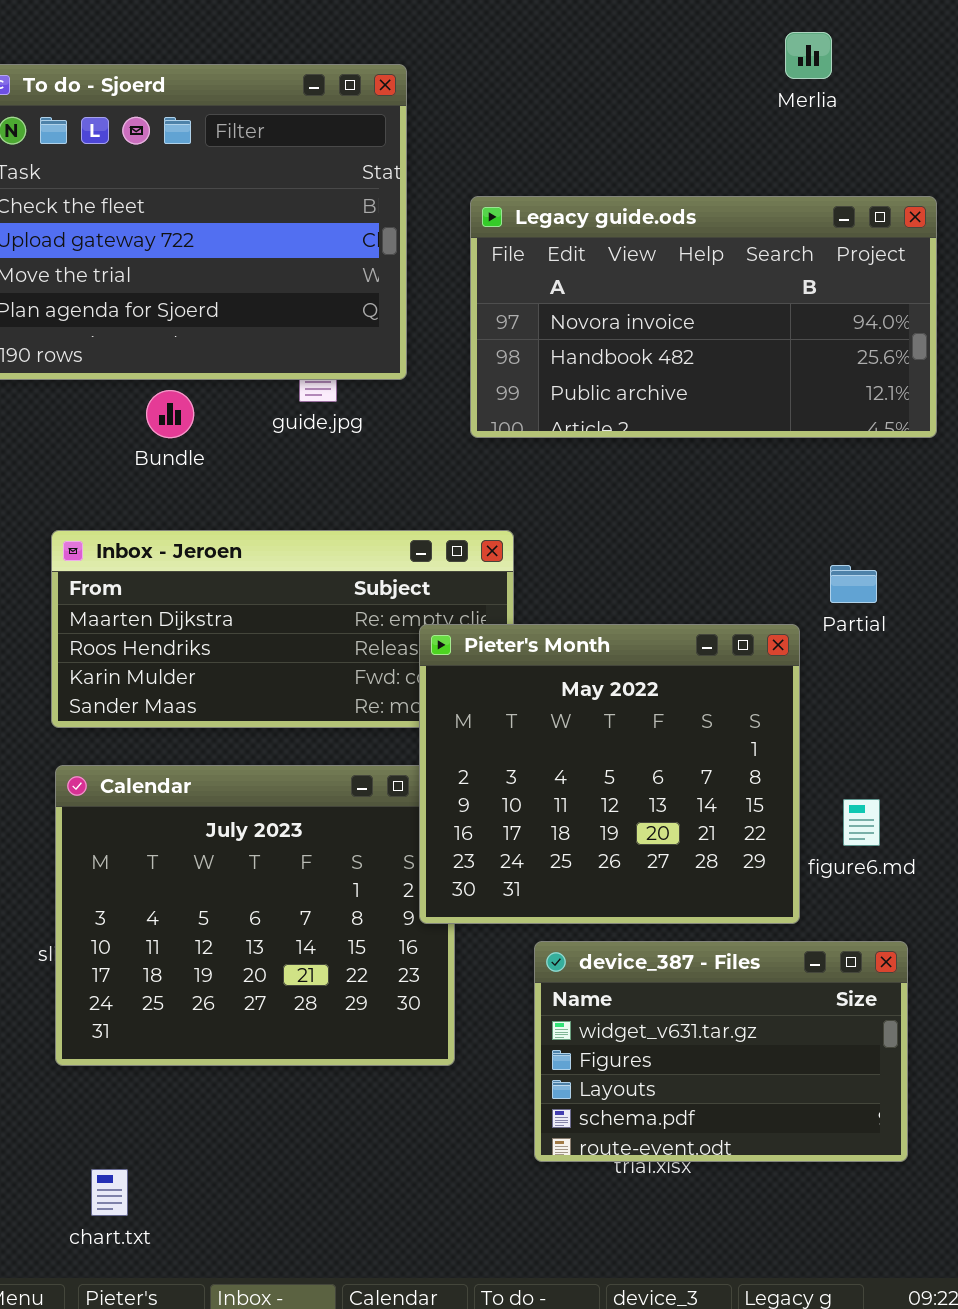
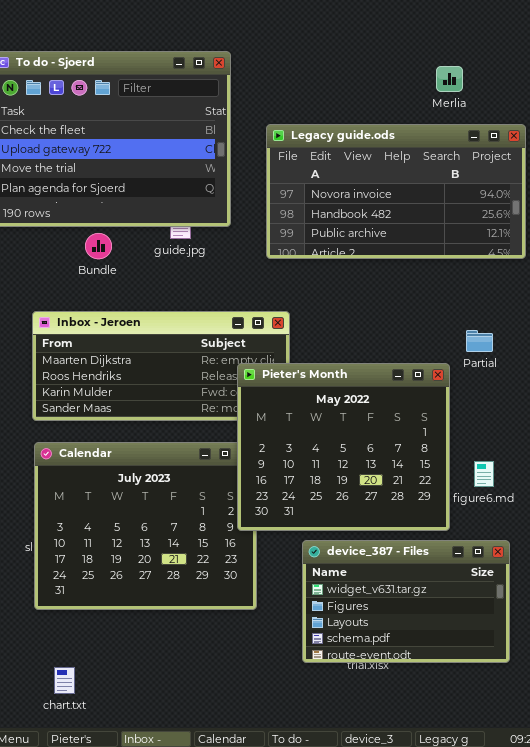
Merlia: [785,32,832,79] -> [436,66,463,92], moved

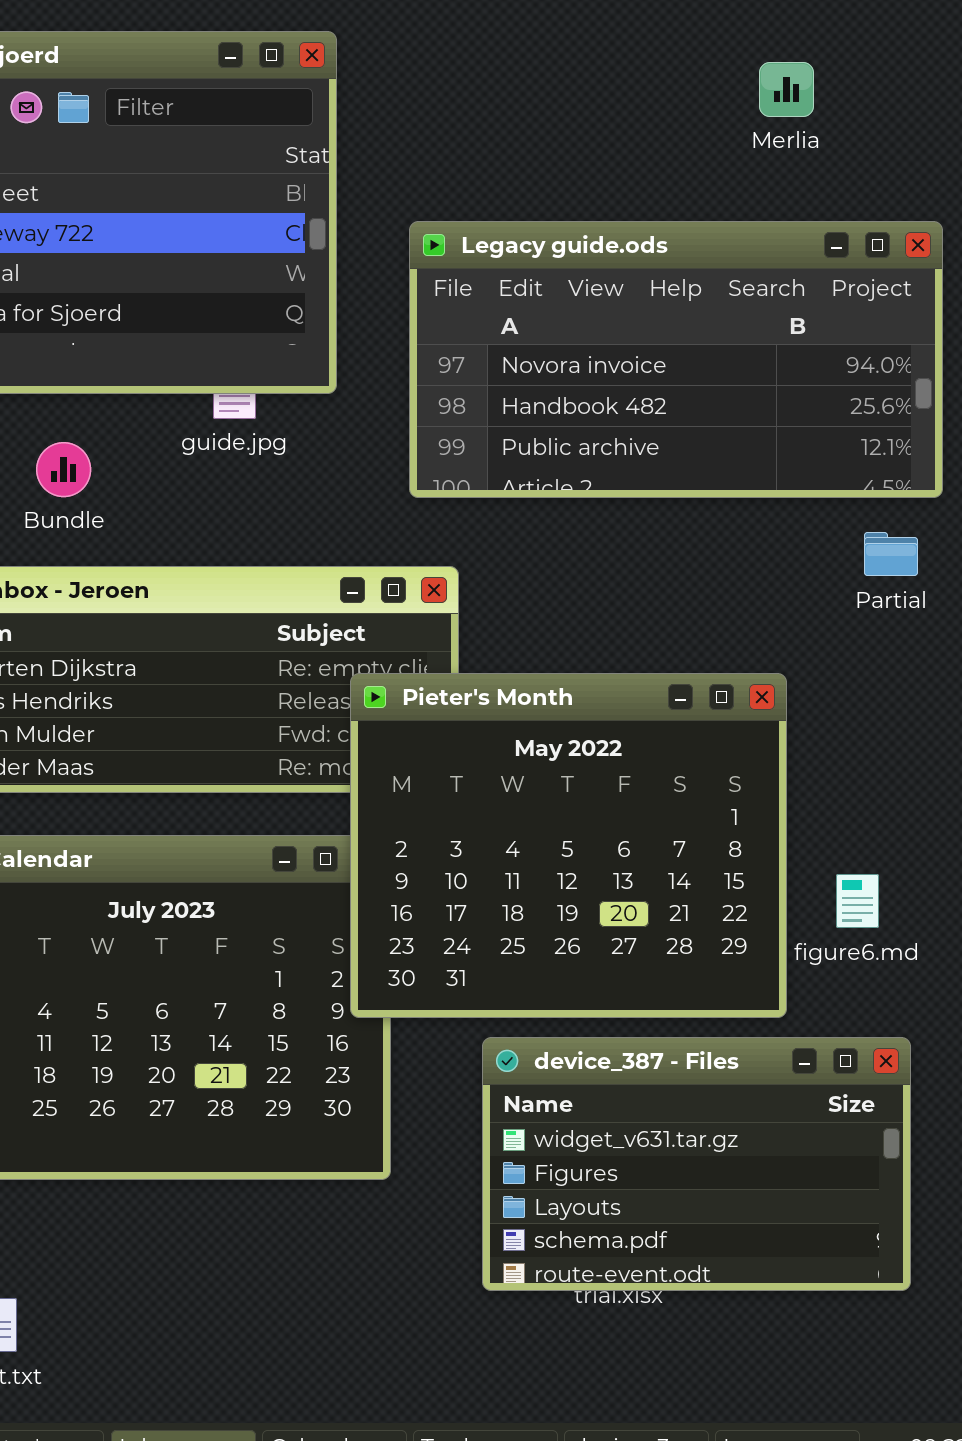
Legacy guide.ods: [266,124,526,259] -> [409,221,943,498], moved
Bundle: [85,233,112,259] -> [36,442,91,497], moved
Partial: [466,330,493,352] -> [864,532,918,576], moved

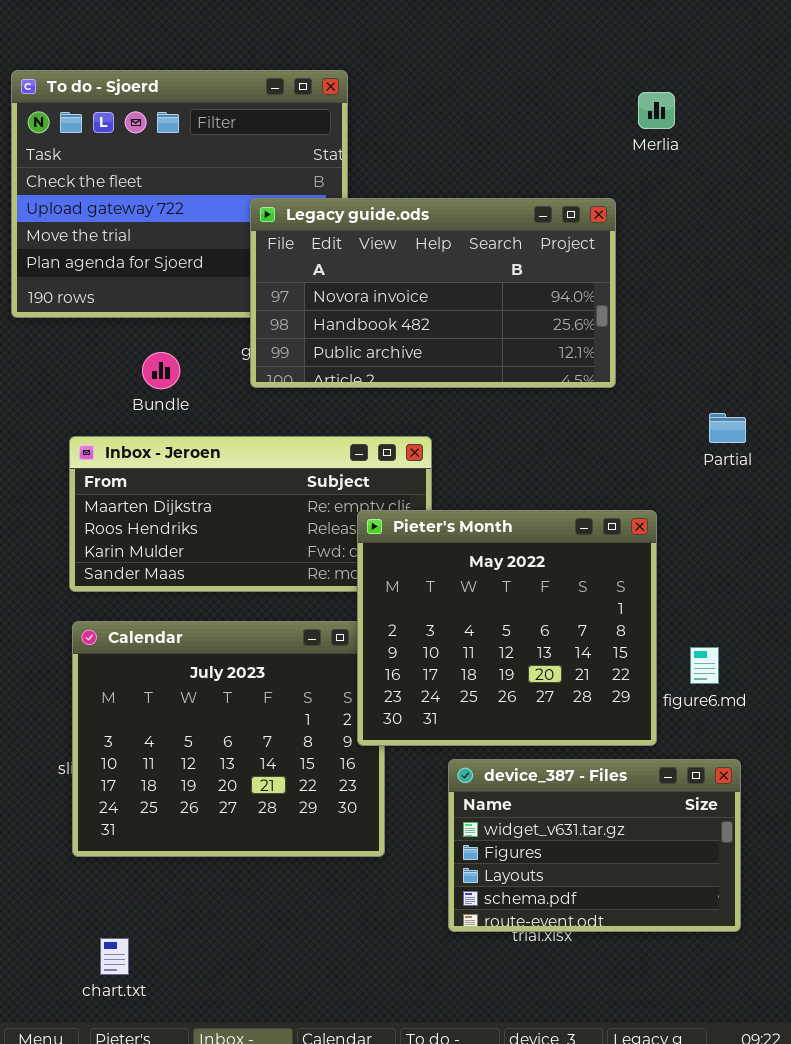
Legacy guide.ods: [409,221,943,498] -> [250,198,616,388], moved

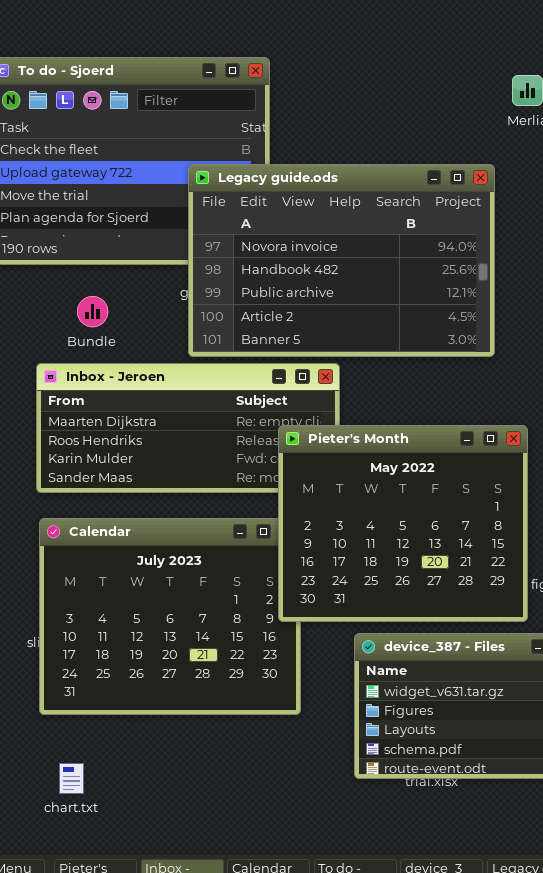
Legacy guide.ods: [250,198,616,388] -> [188,164,495,357], resized
Bundle: [142,352,180,389] -> [77,296,108,327], moved
chart.txt: [100,938,129,975] -> [59,763,84,794], moved

